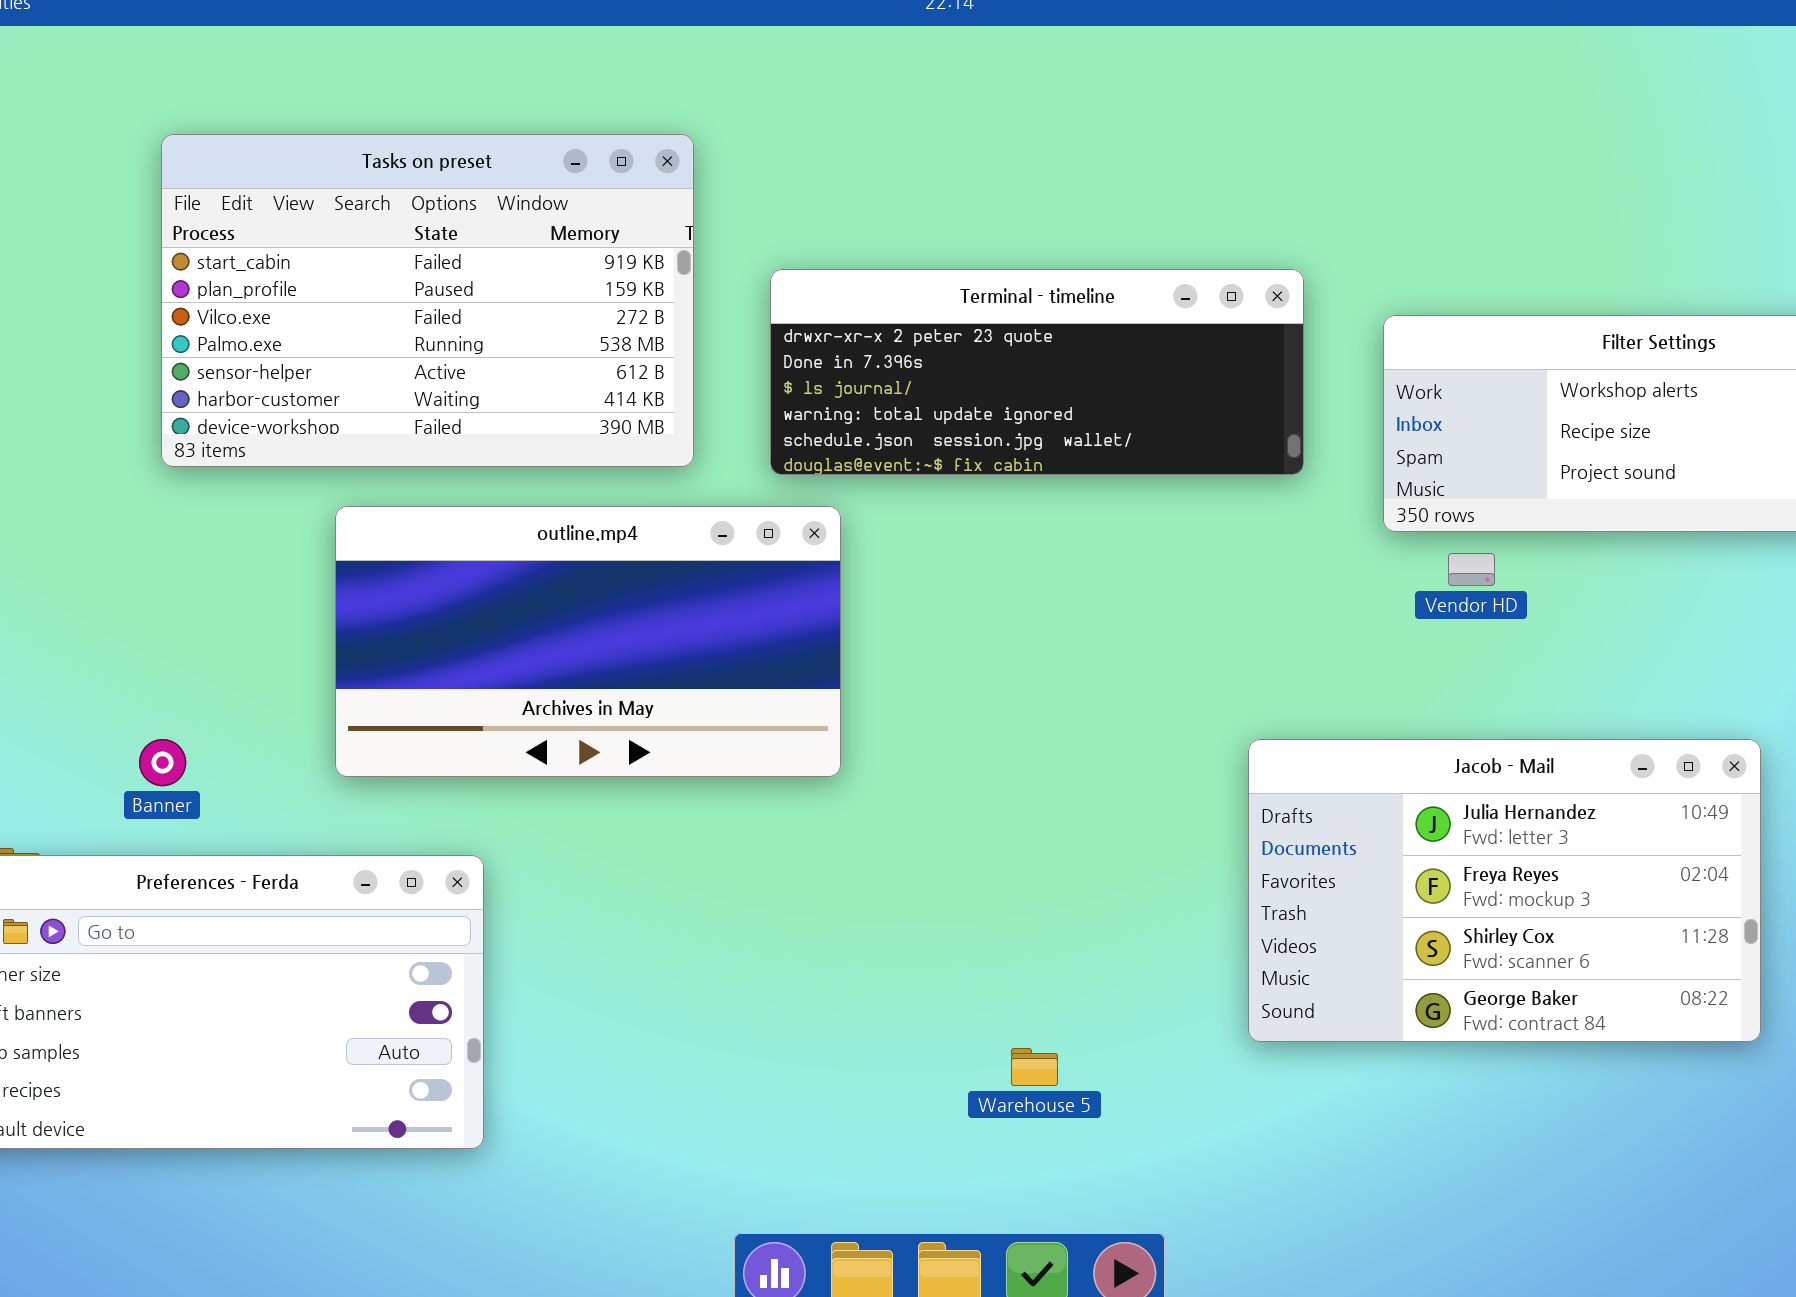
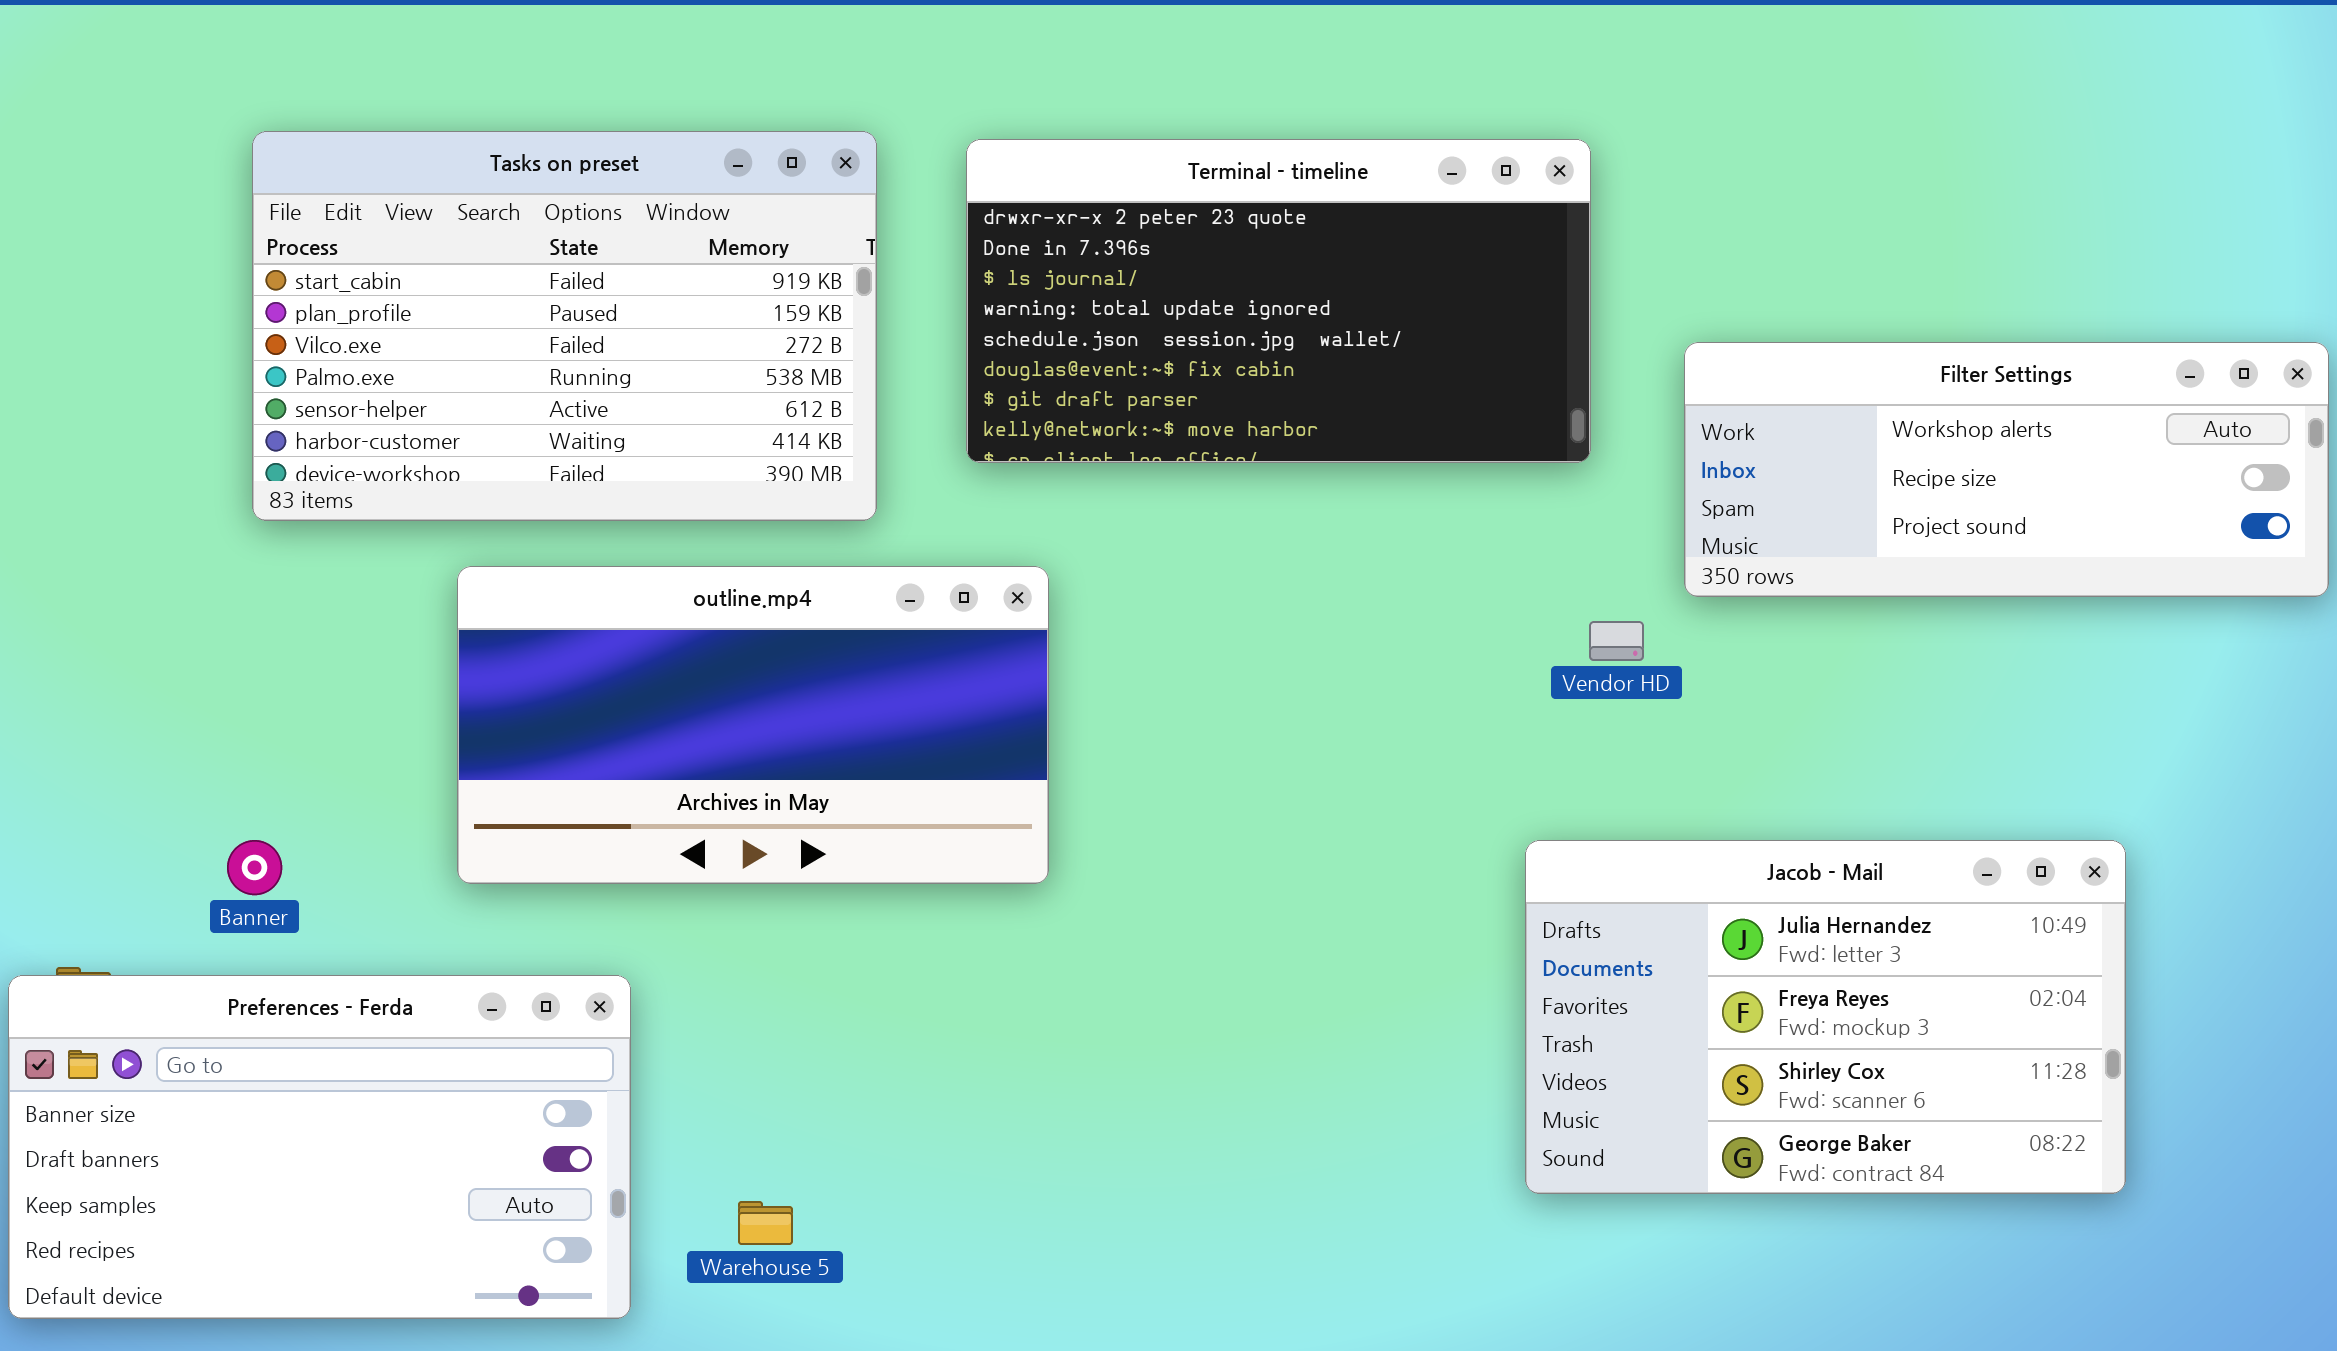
Terminal - timeline: [770,269,1304,475] -> [966,139,1591,463], moved, resized
Vendor HD: [1448,553,1495,586] -> [1589,621,1644,661], moved
Warehouse 5: [1011,1048,1058,1086] -> [738,1201,793,1245], moved

